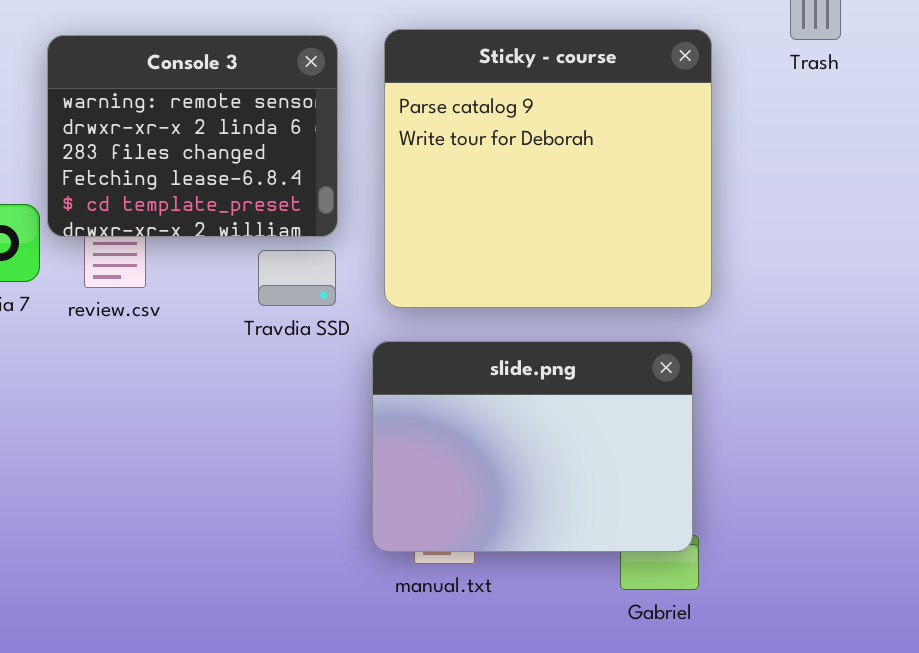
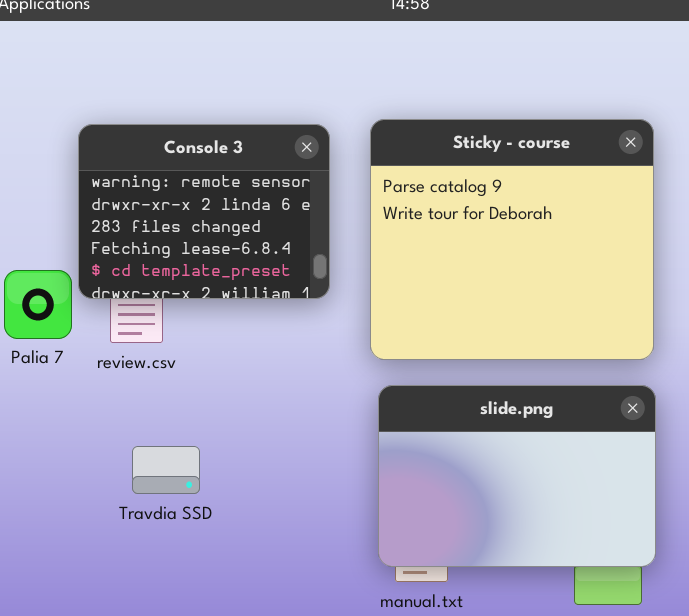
Travdia SSD: [258,250,336,306] -> [132,446,200,494], moved
slide.png: [372,341,693,552] -> [378,385,656,567], moved

